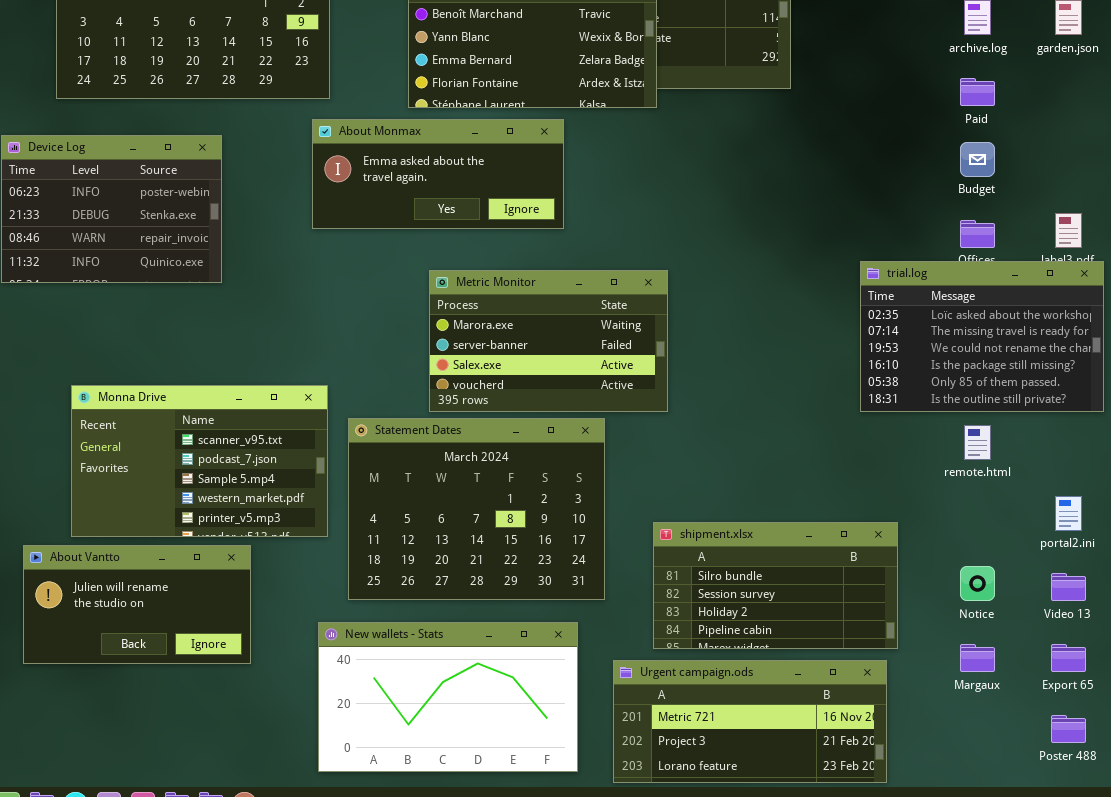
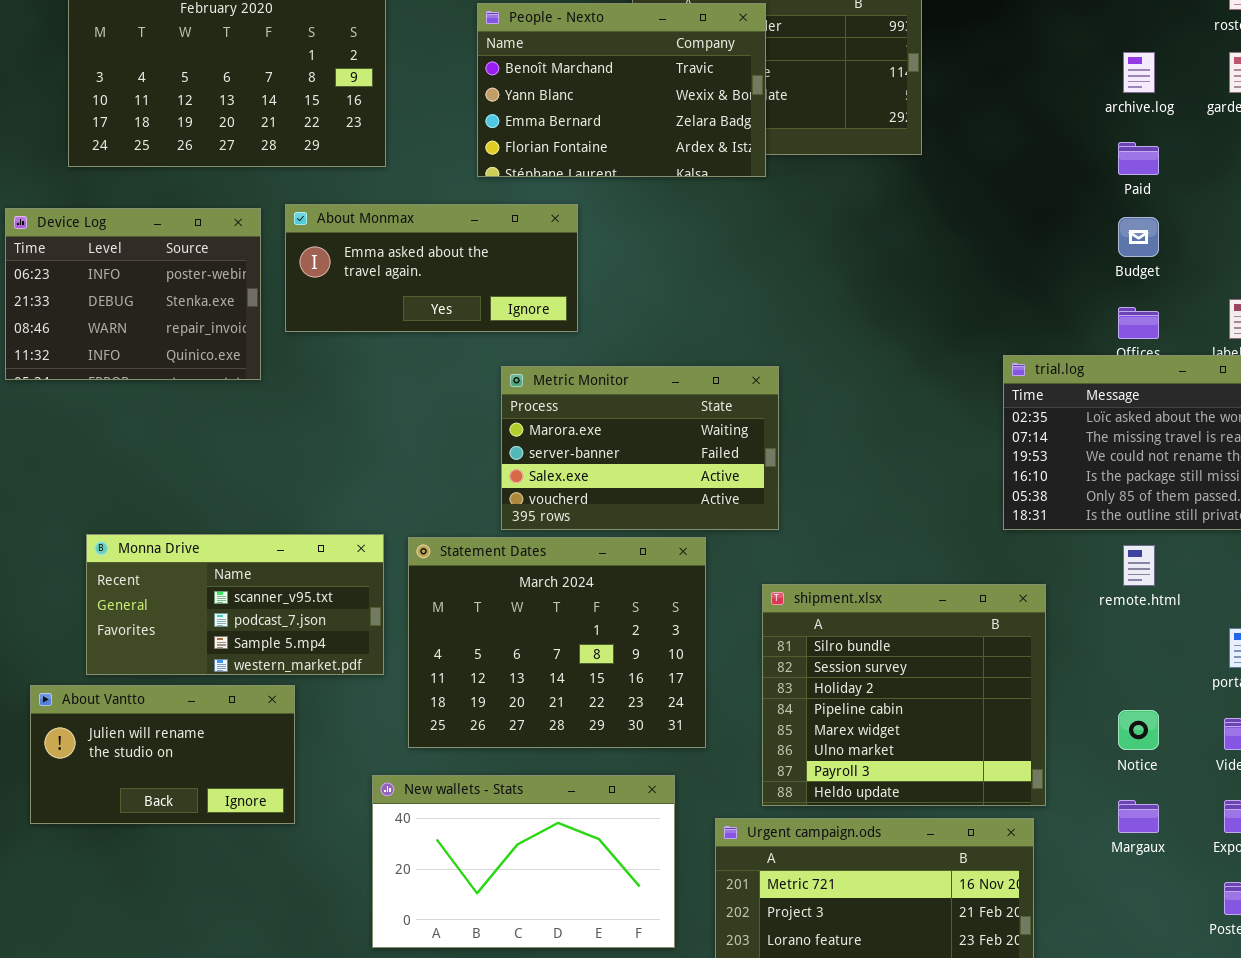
About Monmax: [312,119,564,229] -> [285,204,578,332], moved
Monna Drive: [71,385,328,537] -> [86,534,384,675], resized
shipment.xlsx: [653,522,898,649] -> [762,584,1046,806], resized

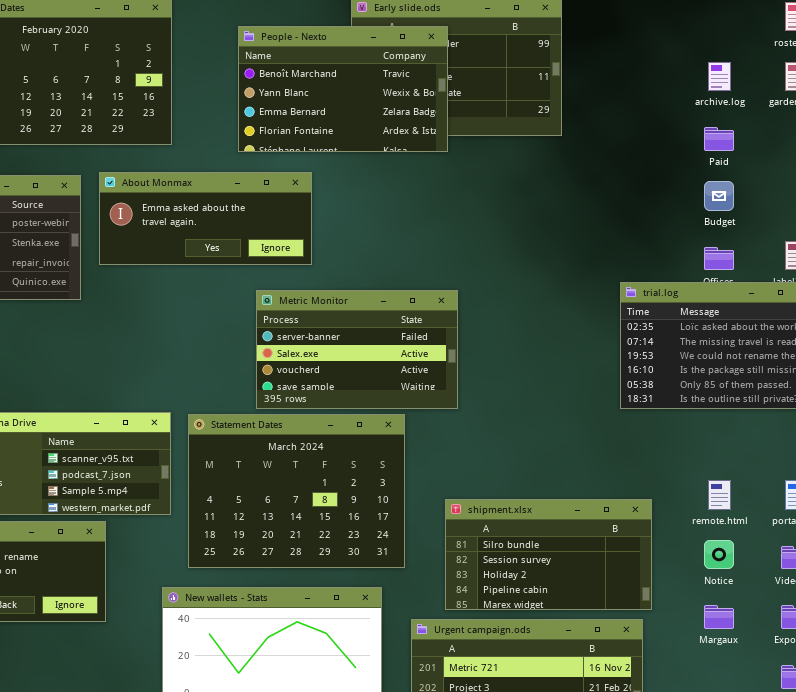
Metric Monitor: [501,366,779,530] -> [256,290,458,409], scrolled down 1 row
remote.html: [1123,545,1155,586] -> [708,480,731,510], moved
shipment.xlsx: [762,584,1046,806] -> [445,499,652,610], resized

